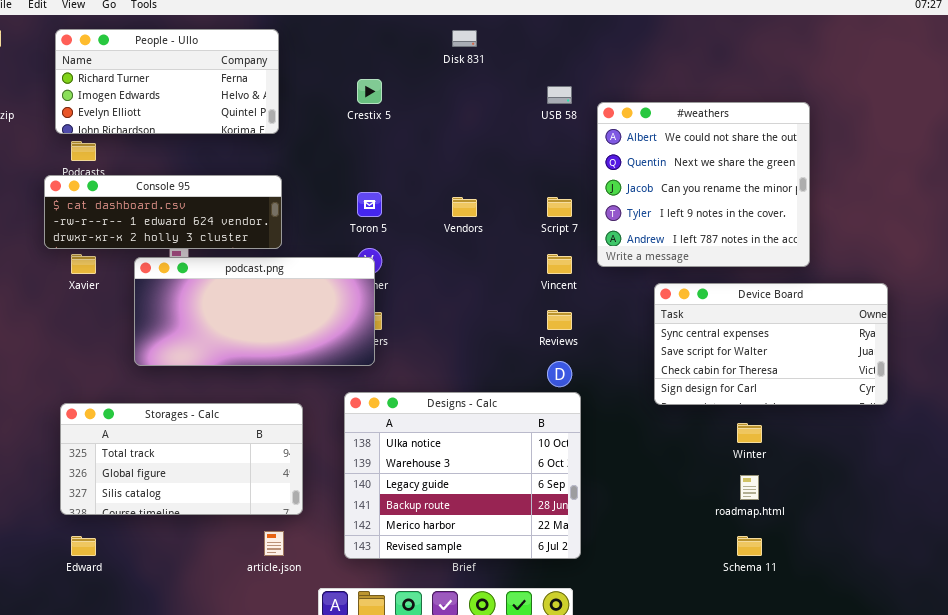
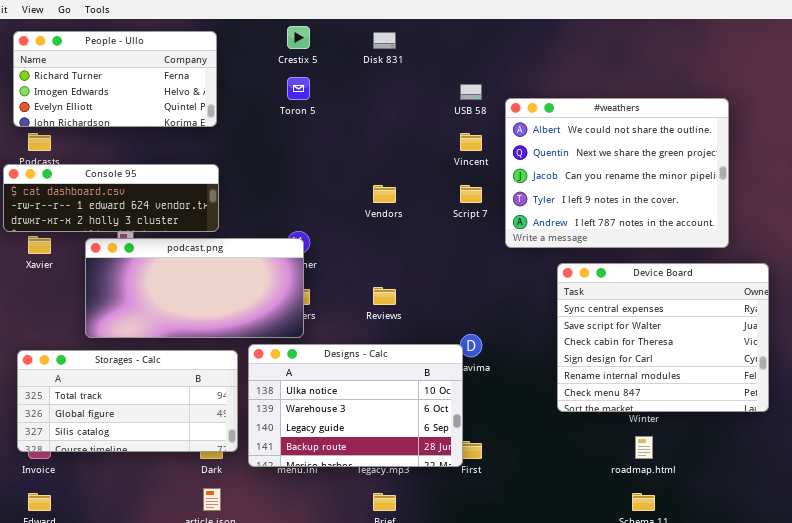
Crestix 5: [357,79,382,104] -> [287,26,310,49], moved
#weathers: [597,102,810,267] -> [505,98,729,248], resized
Toron 5: [357,192,382,217] -> [287,77,310,100], moved
Vincent: [547,254,572,274] -> [460,133,482,151], moved
Device Board: [654,283,888,405] -> [557,263,769,412], resized
Reviews: [547,310,572,330] -> [373,287,396,305], moved
Designs - Calc: [344,392,581,559] -> [248,344,463,467], moved, resized
Storages - Calc: [60,403,303,515] -> [17,350,238,452], moved

